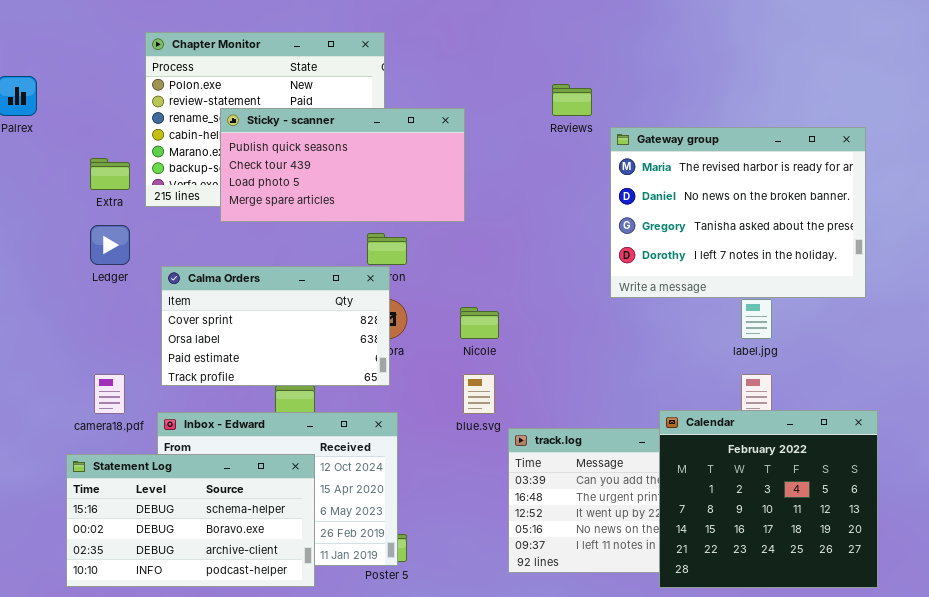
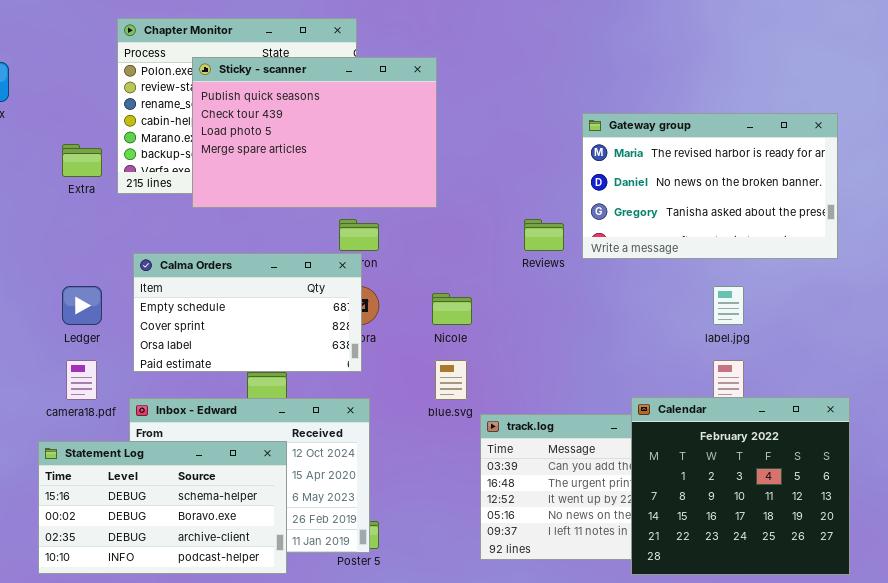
Reviews: [552,84,592,116] -> [524,219,564,251], moved
Sticky - scanner: [220,108,465,222] -> [192,57,437,208], resized
Gateway group: [610,127,866,298] -> [582,113,838,259], resized
Ledger: [90,225,130,265] -> [62,286,102,325], moved
Calma Orders: [161,266,390,386] -> [133,253,362,372], scrolled up 1 row

